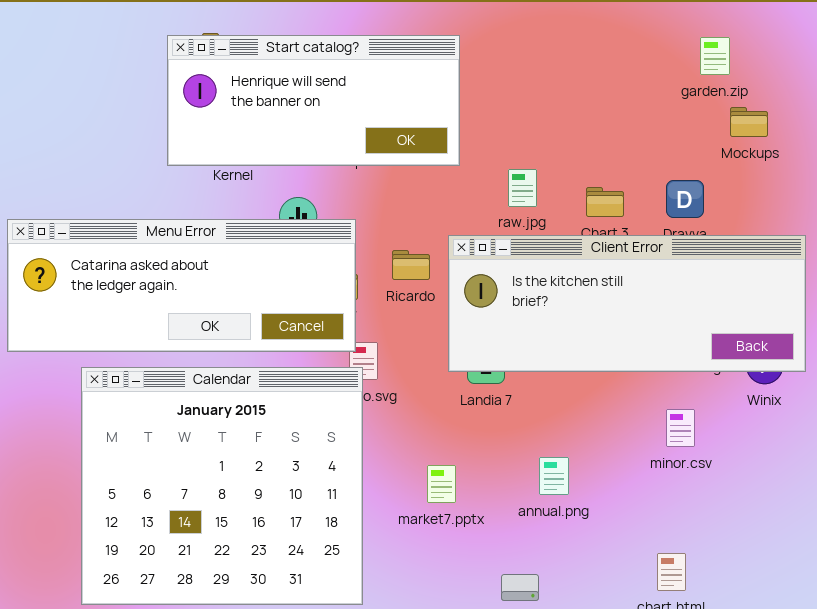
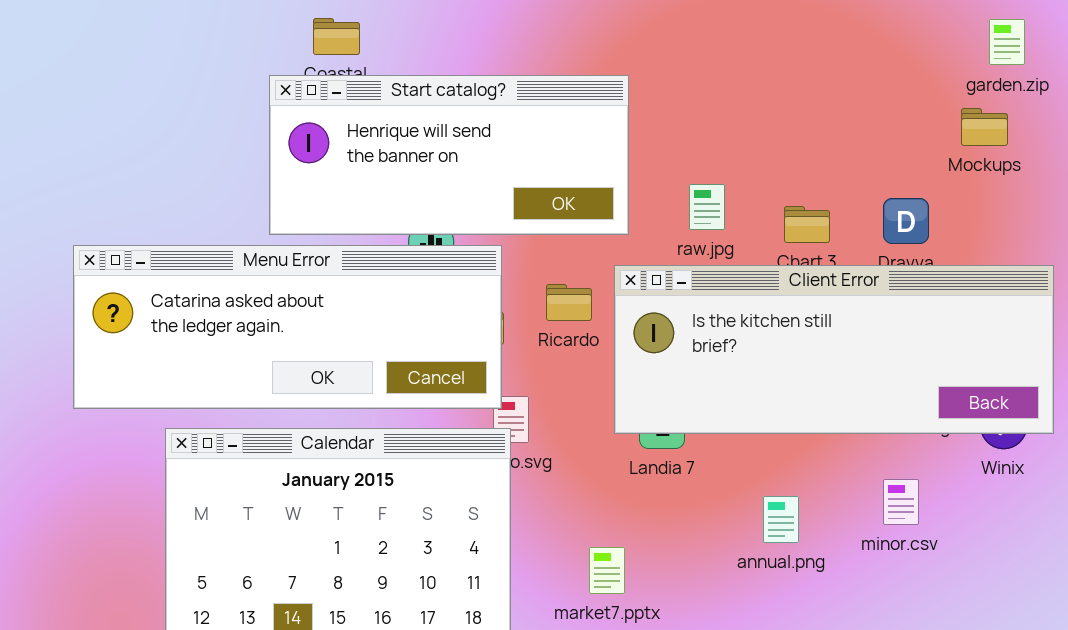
Start catalog?: [167,35,460,166] -> [269,75,629,235], moved
garden.zip: [700,37,730,75] -> [989,19,1025,65], moved
annual.png: [539,457,569,495] -> [763,496,799,543], moved

